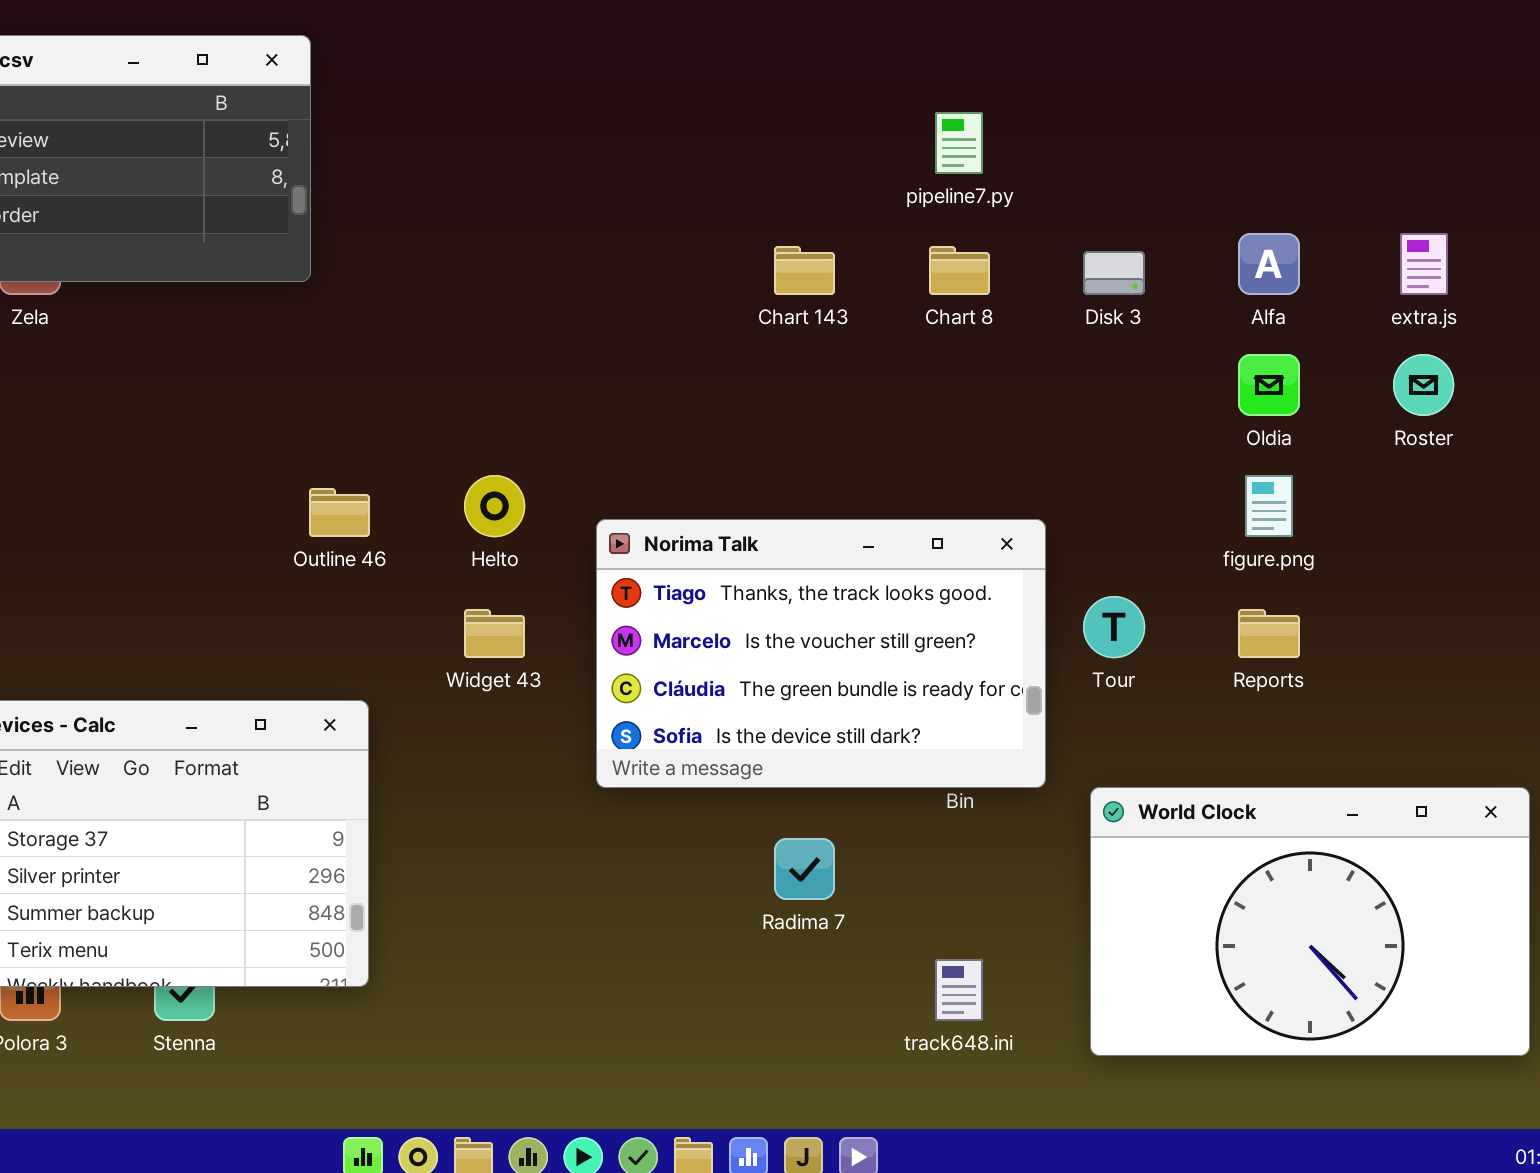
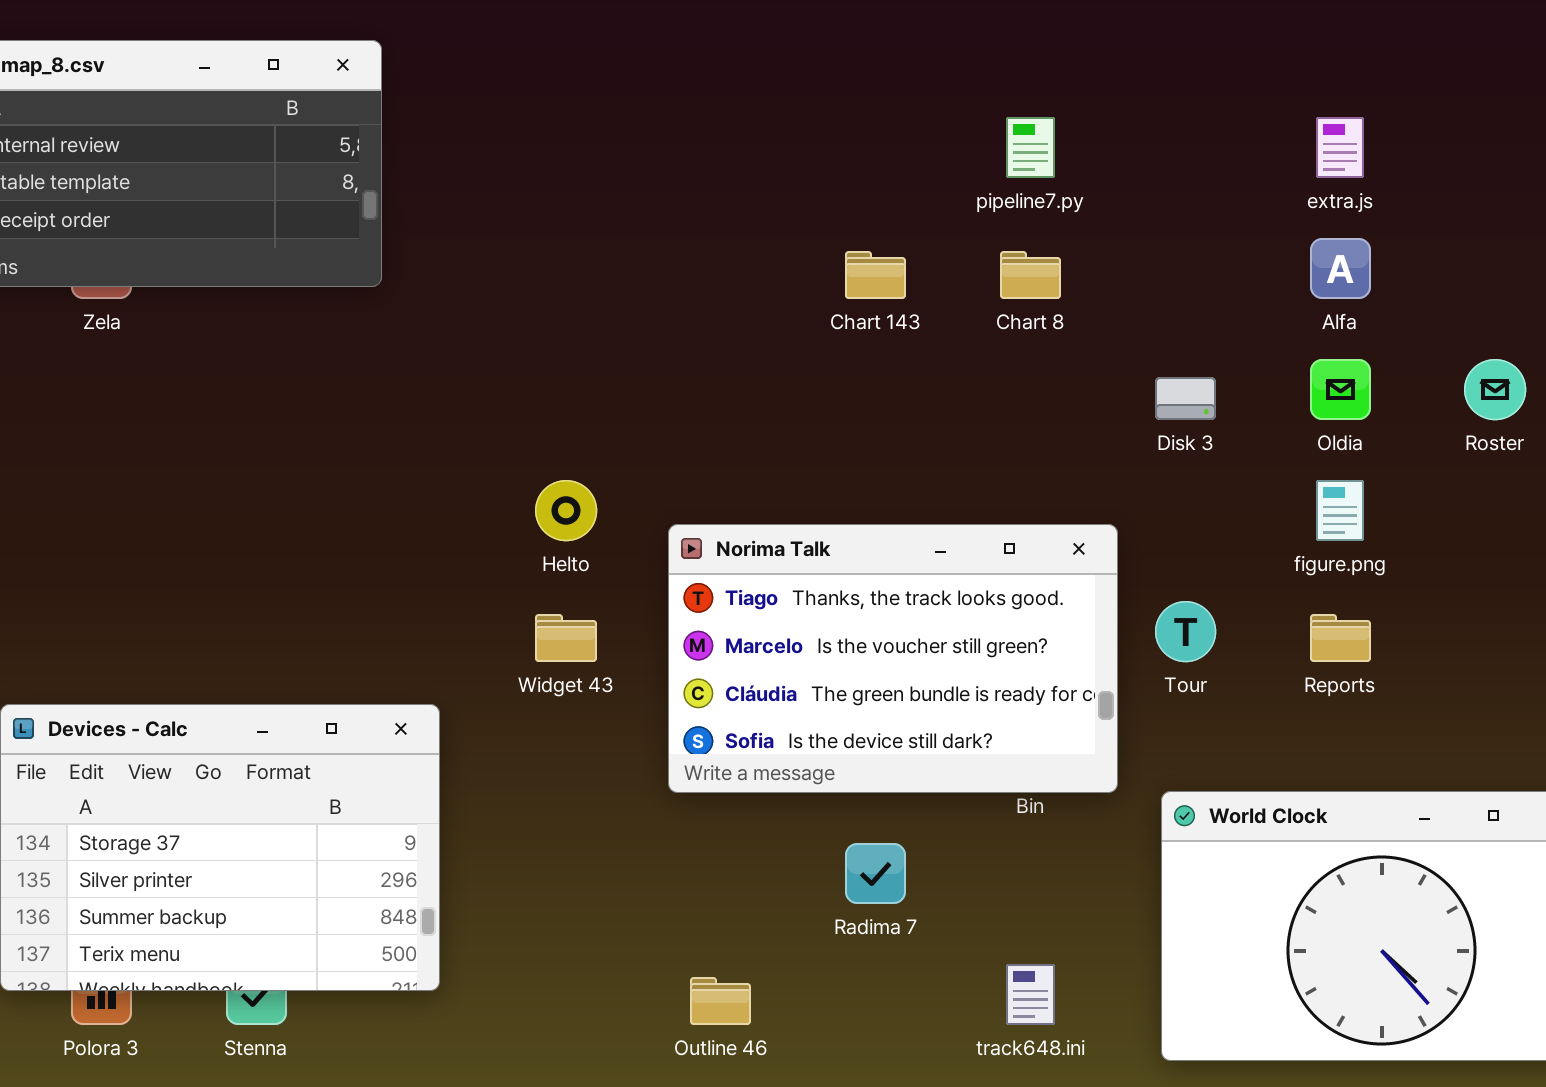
extra.js: [1400,233,1448,295] -> [1316,117,1364,178], moved
Disk 3: [1083,251,1145,295] -> [1155,377,1216,420], moved
Outline 46: [309,488,370,537] -> [690,977,751,1025], moved

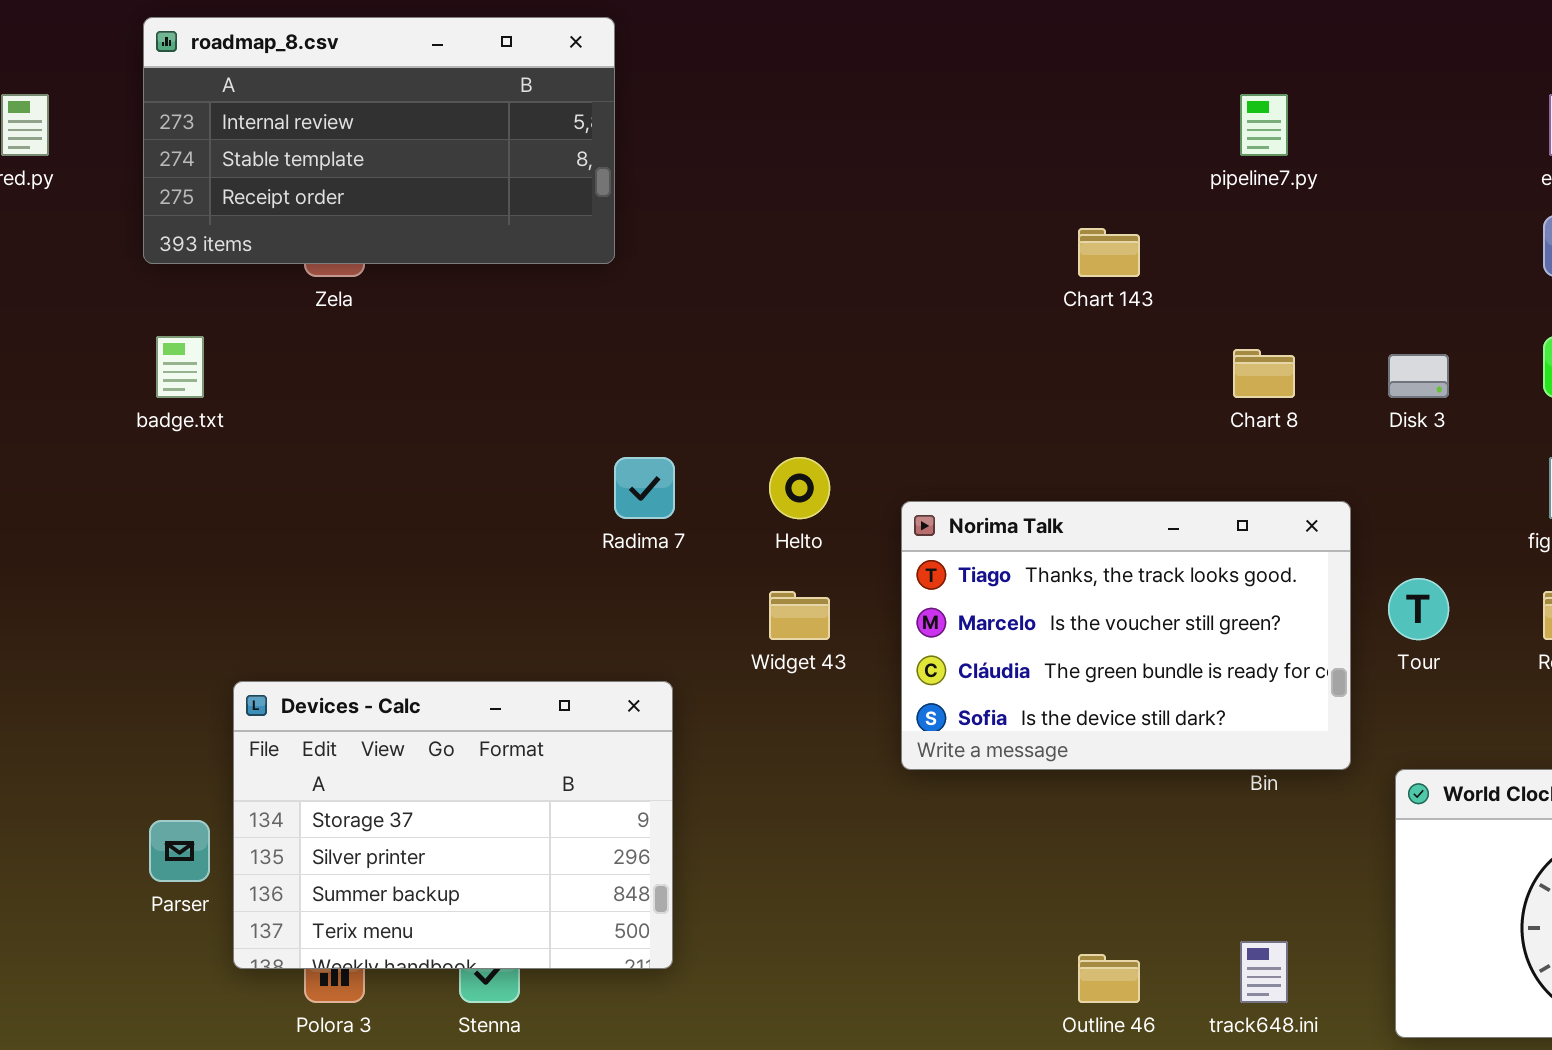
Chart 8: [1000,251,1061,299] -> [1233,349,1295,398], moved
Radima 7: [845,843,906,904] -> [614,457,675,519], moved
Outline 46: [690,977,751,1025] -> [1078,954,1140,1003], moved

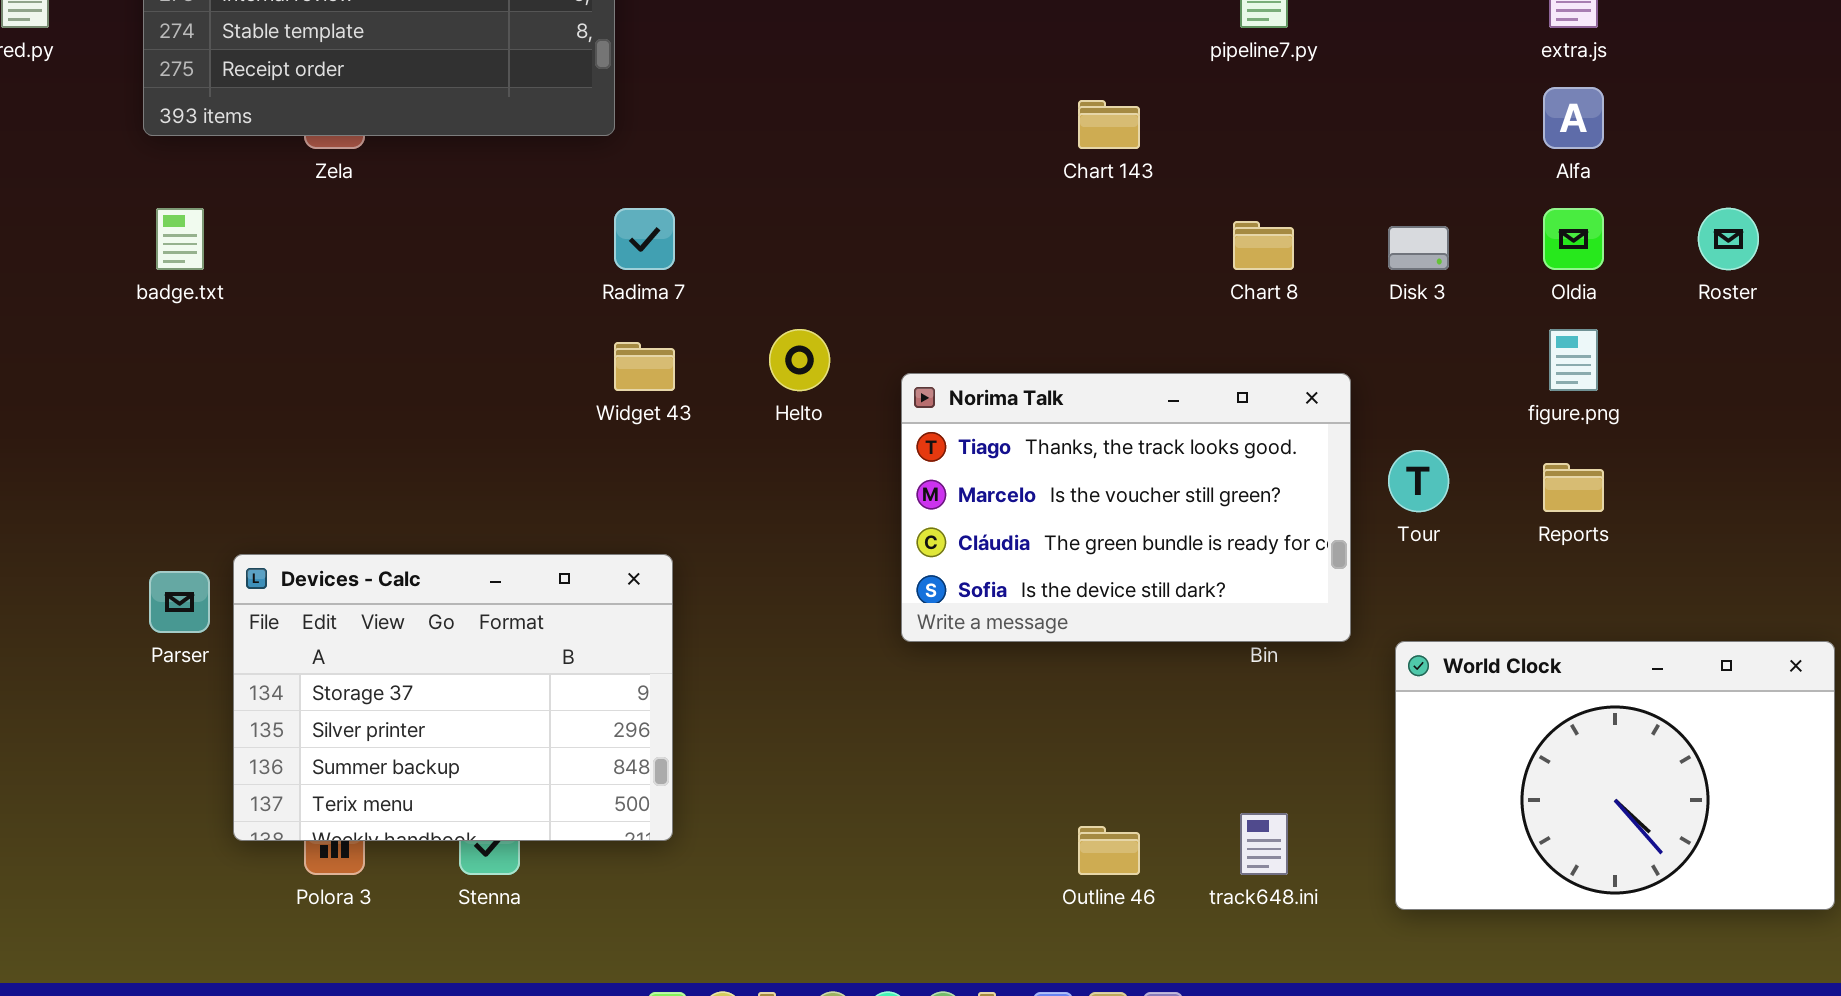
Radima 7: [614,457,675,519] -> [614,208,675,270], moved
Widget 43: [769,591,830,640] -> [614,342,675,391], moved
Parser: [149,820,210,882] -> [149,571,210,633], moved

